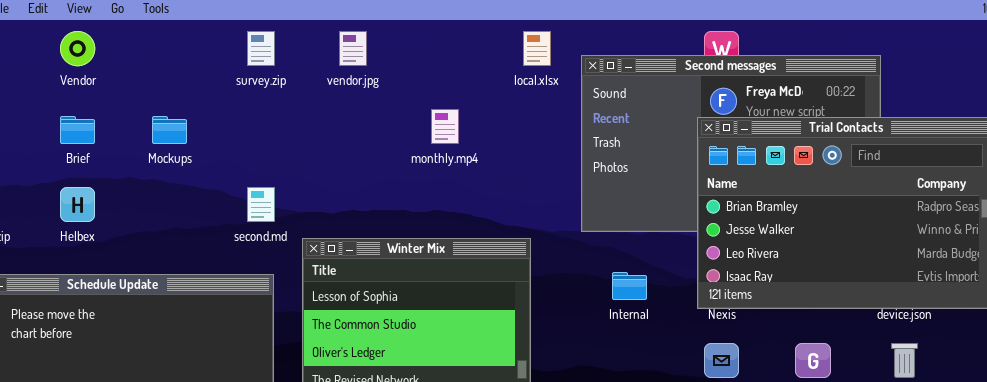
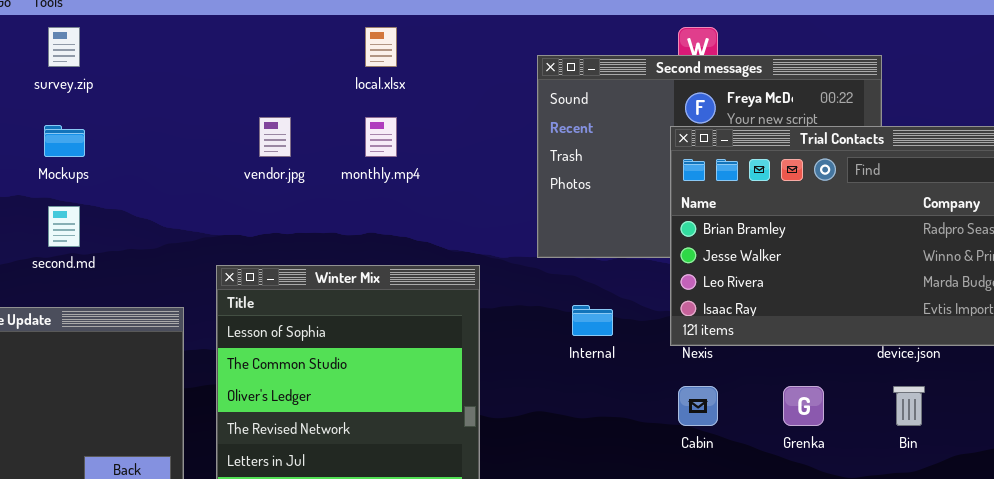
survey.zip: [247,31,275,66] -> [48,27,80,67], moved
vendor.jpg: [339,31,367,66] -> [259,117,291,157], moved
local.xlsx: [523,31,551,66] -> [365,27,397,67], moved
second.md: [247,187,275,222] -> [48,206,80,247], moved

